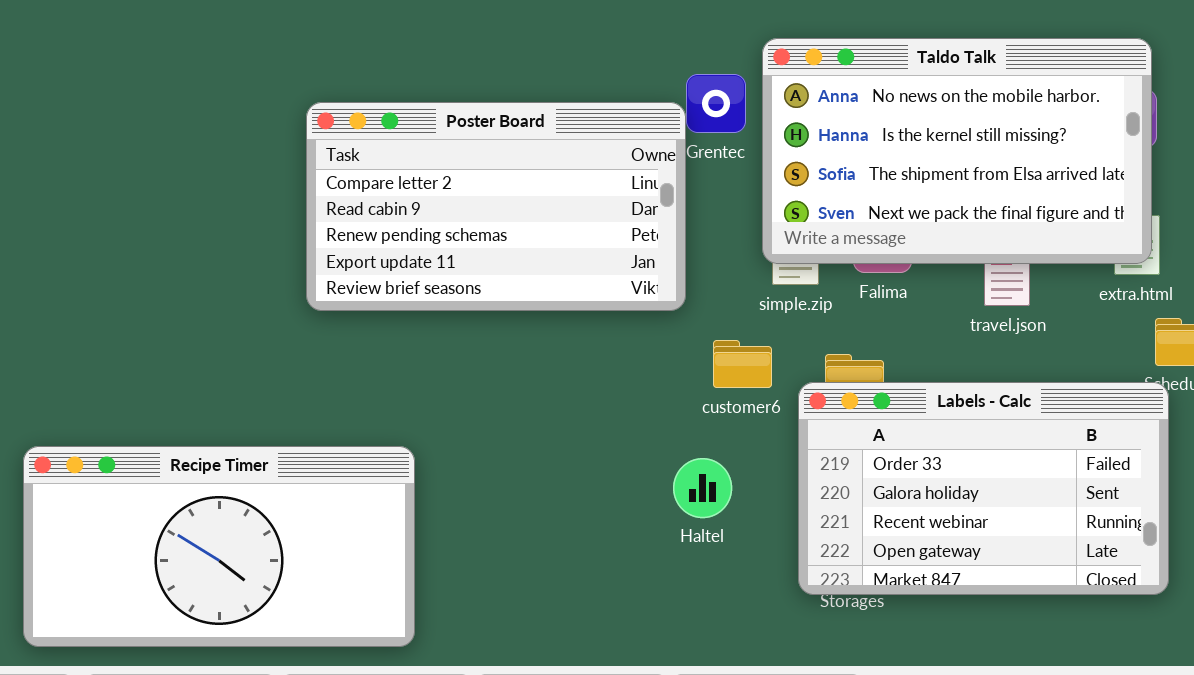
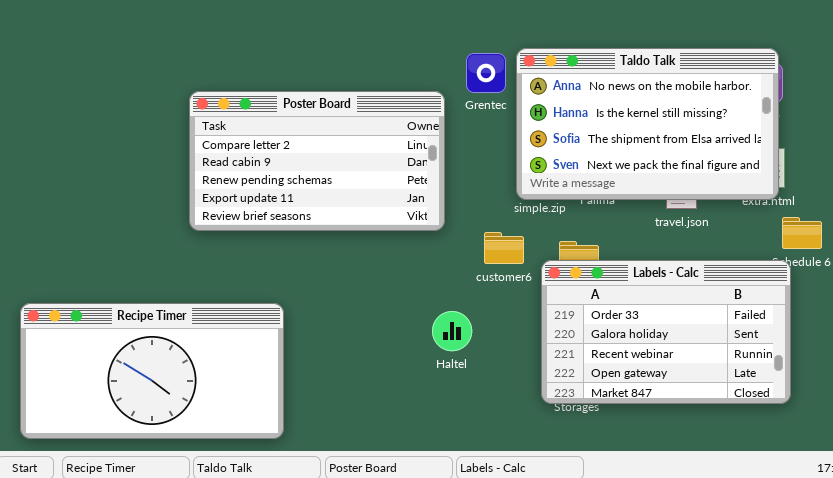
Taldo Talk: [762,38,1152,264] -> [516,48,779,200], moved
Poster Board: [306,102,686,311] -> [189,91,445,231], moved
Haltel: [673,458,732,518] -> [432,311,472,351], moved

